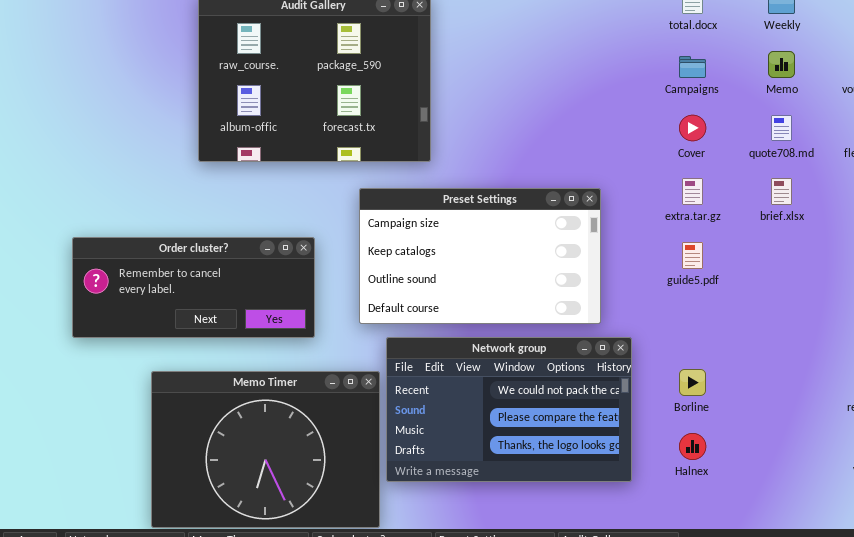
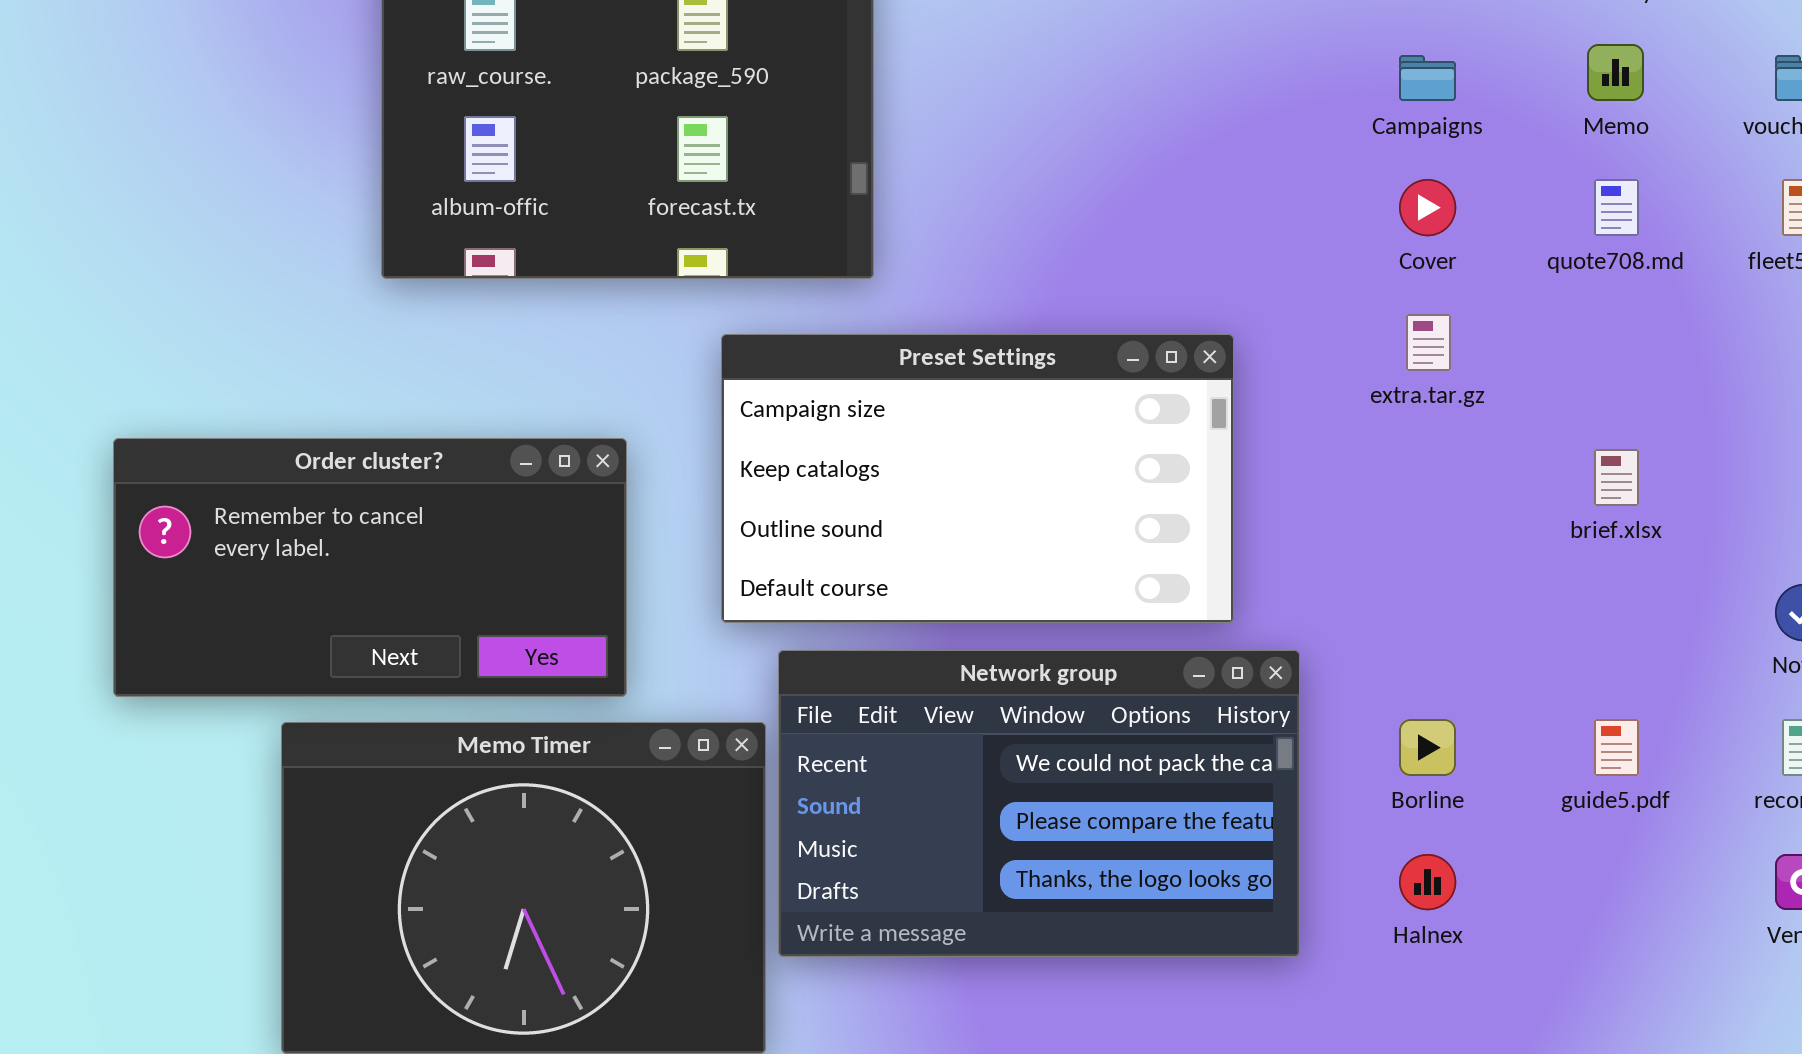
brief.xlsx: [771,178,792,205] -> [1594,449,1639,506], moved
Order cluster?: [72,237,315,338] -> [113,438,627,697], resized
guide5.pdf: [682,242,703,269] -> [1594,719,1639,776], moved

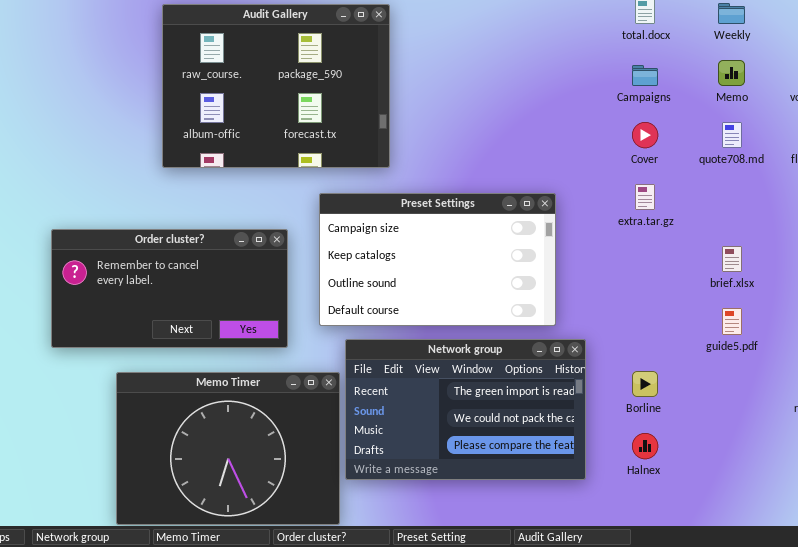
Order cluster?: [113,438,627,697] -> [51,229,288,348], moved
Network group: [778,650,1300,957] -> [345,339,586,480], scrolled up 1 row
guide5.pdf: [1594,719,1639,776] -> [722,308,742,335], moved

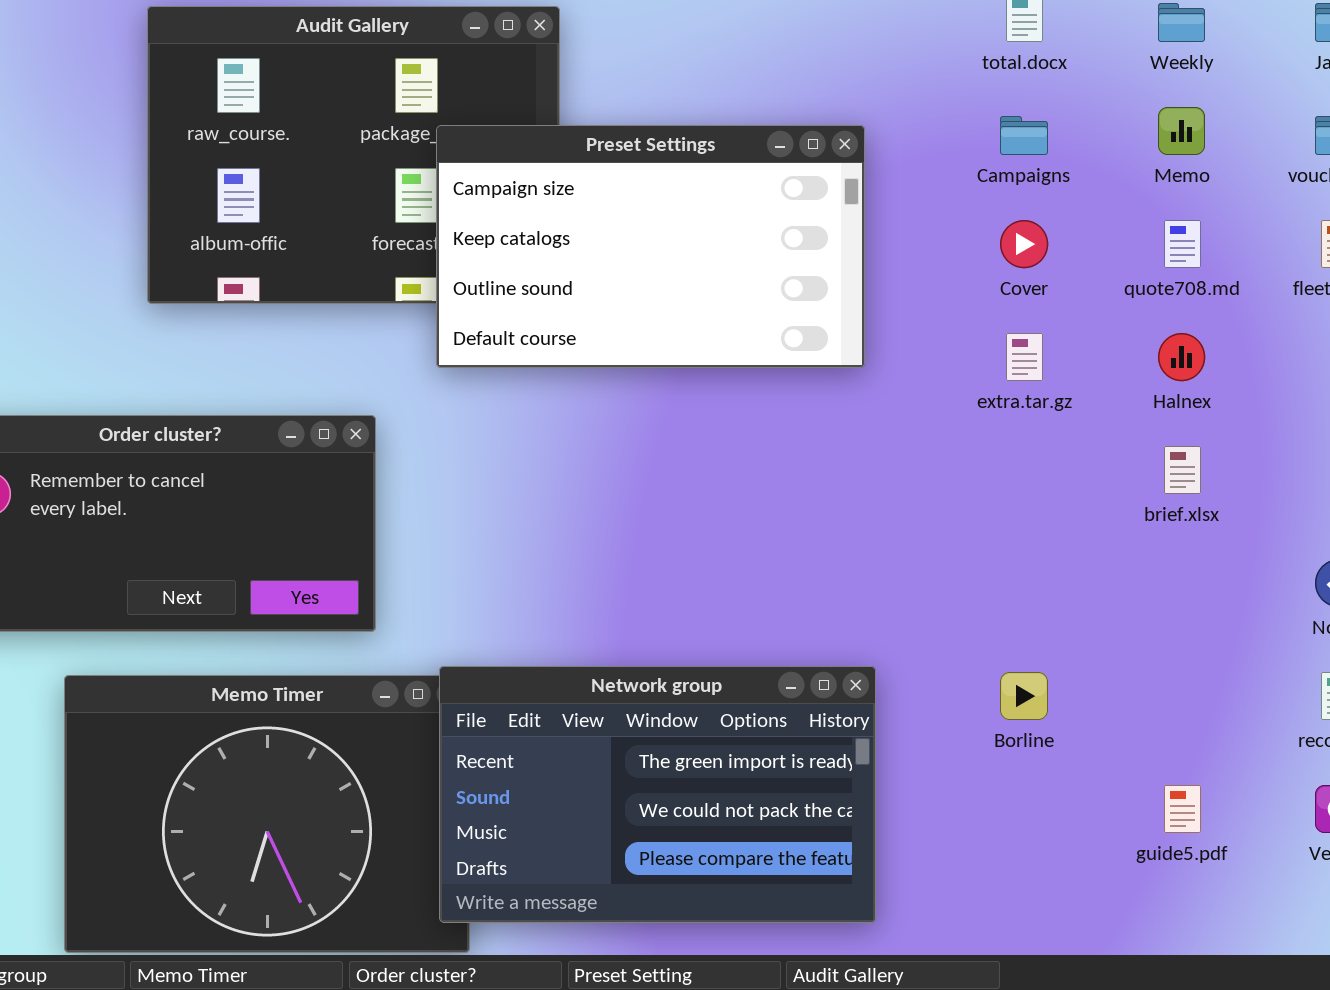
Preset Settings: [319,193,556,326] -> [436,125,865,368], moved
guide5.pdf: [722,308,742,335] -> [1164,785,1201,833], moved
Network group: [345,339,586,480] -> [439,666,876,923], moved
Halnex: [632,433,658,459] -> [1158,333,1205,381], moved

